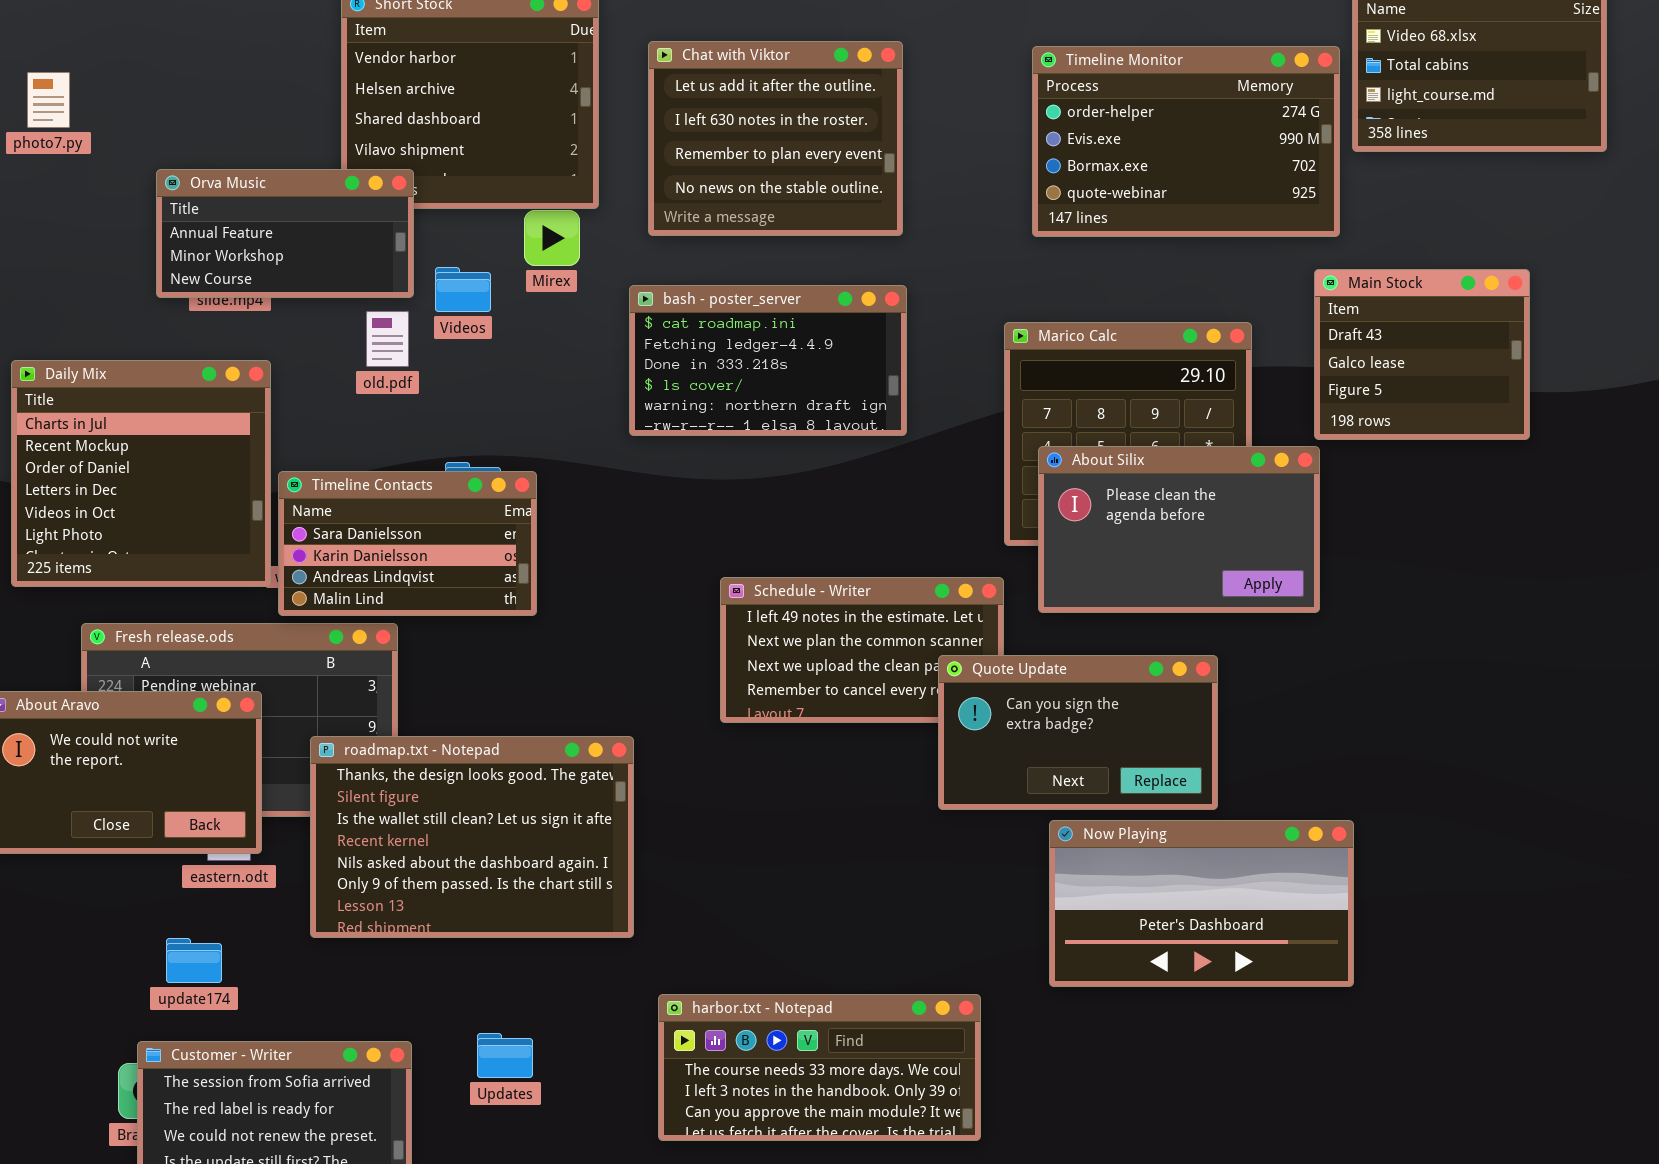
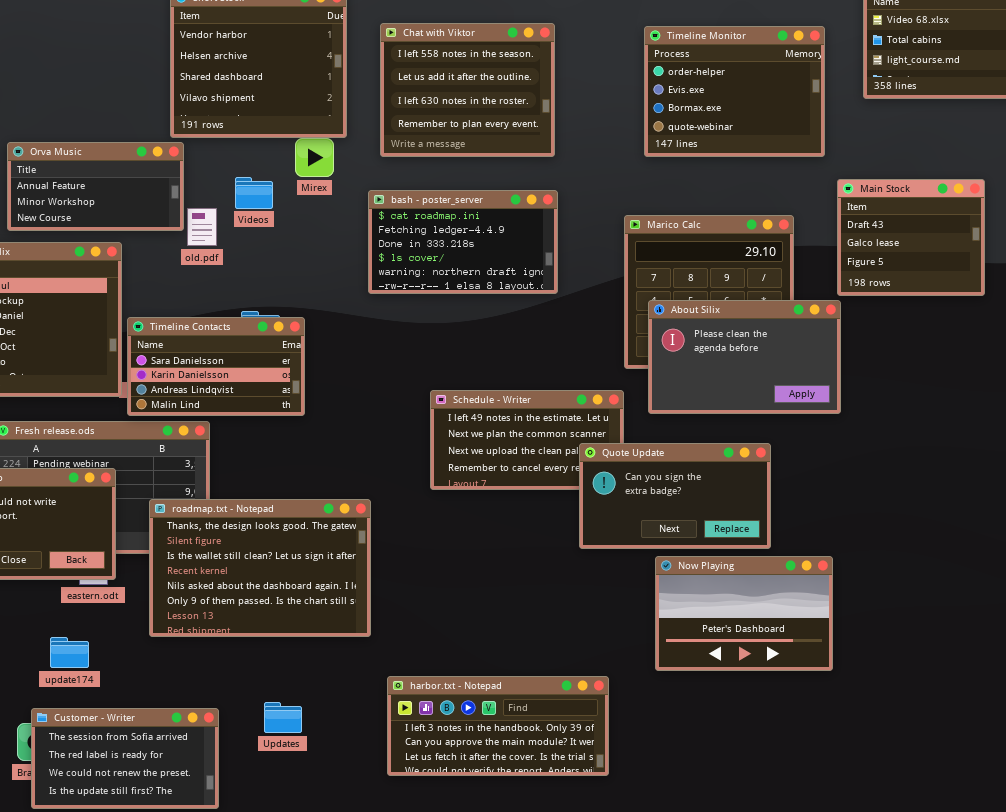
Chat with Viktor: [648,41,903,236] -> [380,23,555,157], scrolled up 1 row
Timeline Monitor: [1032,46,1340,237] -> [644,26,825,157], resized
Orva Music: [156,169,414,298] -> [7,142,184,231], moved
Now Playing: [1049,820,1354,987] -> [655,556,833,671], resized
harbor.txt - Notepad: [658,994,981,1141] -> [387,676,609,776], scrolled down 1 row

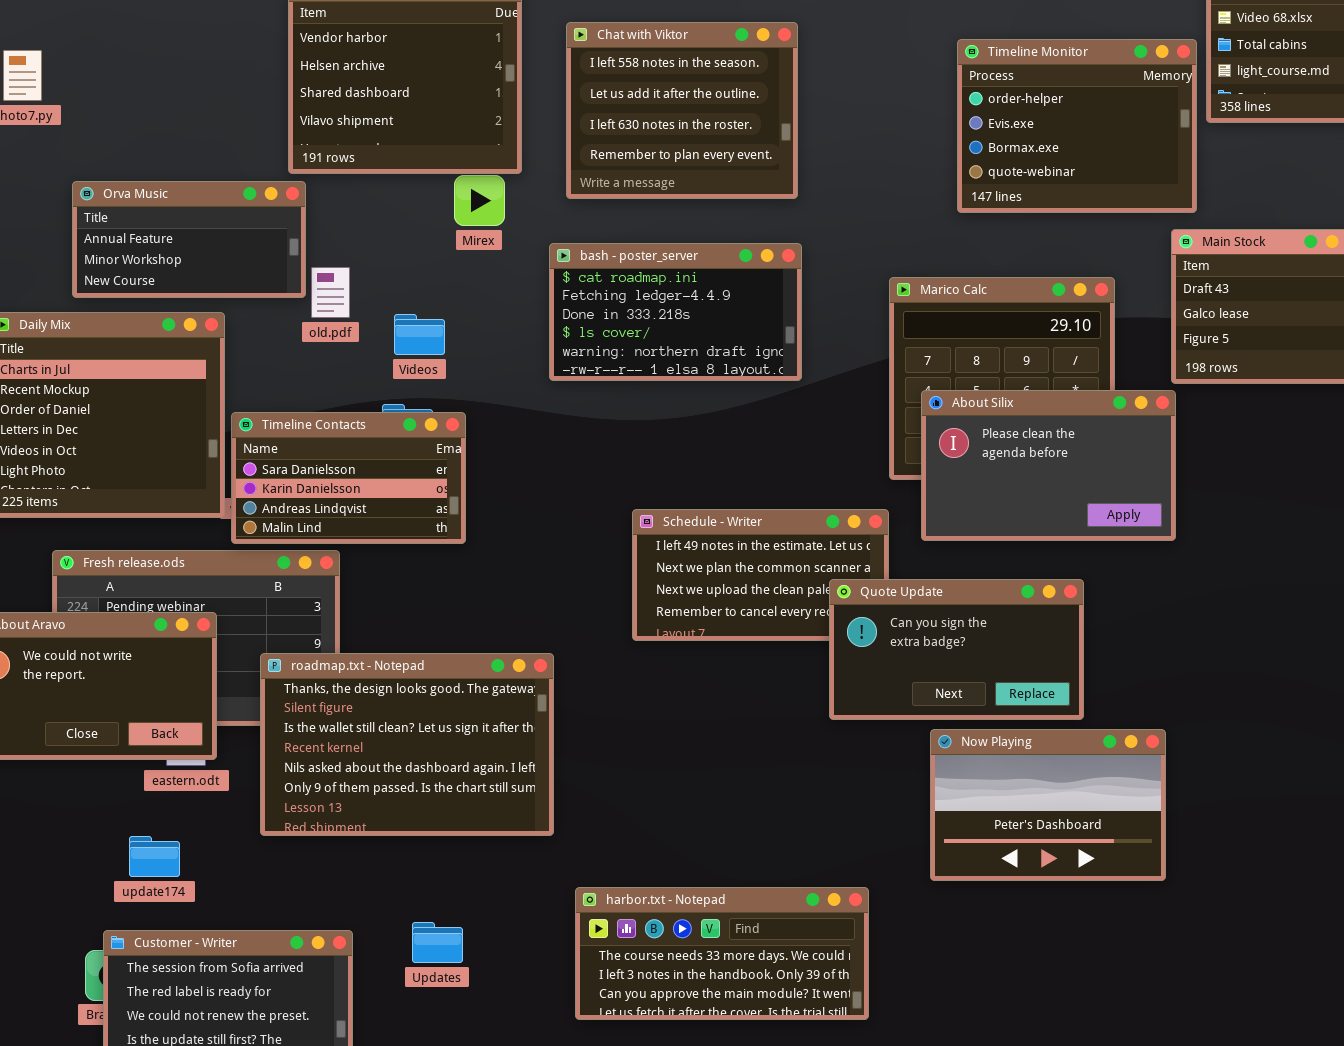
Timeline Monitor: [644,26,825,157] -> [957,39,1197,213], moved
Videos: [235,177,273,209] -> [394,314,445,355], moved
harbor.txt - Notepad: [387,676,609,776] -> [575,887,869,1020], scrolled up 1 row

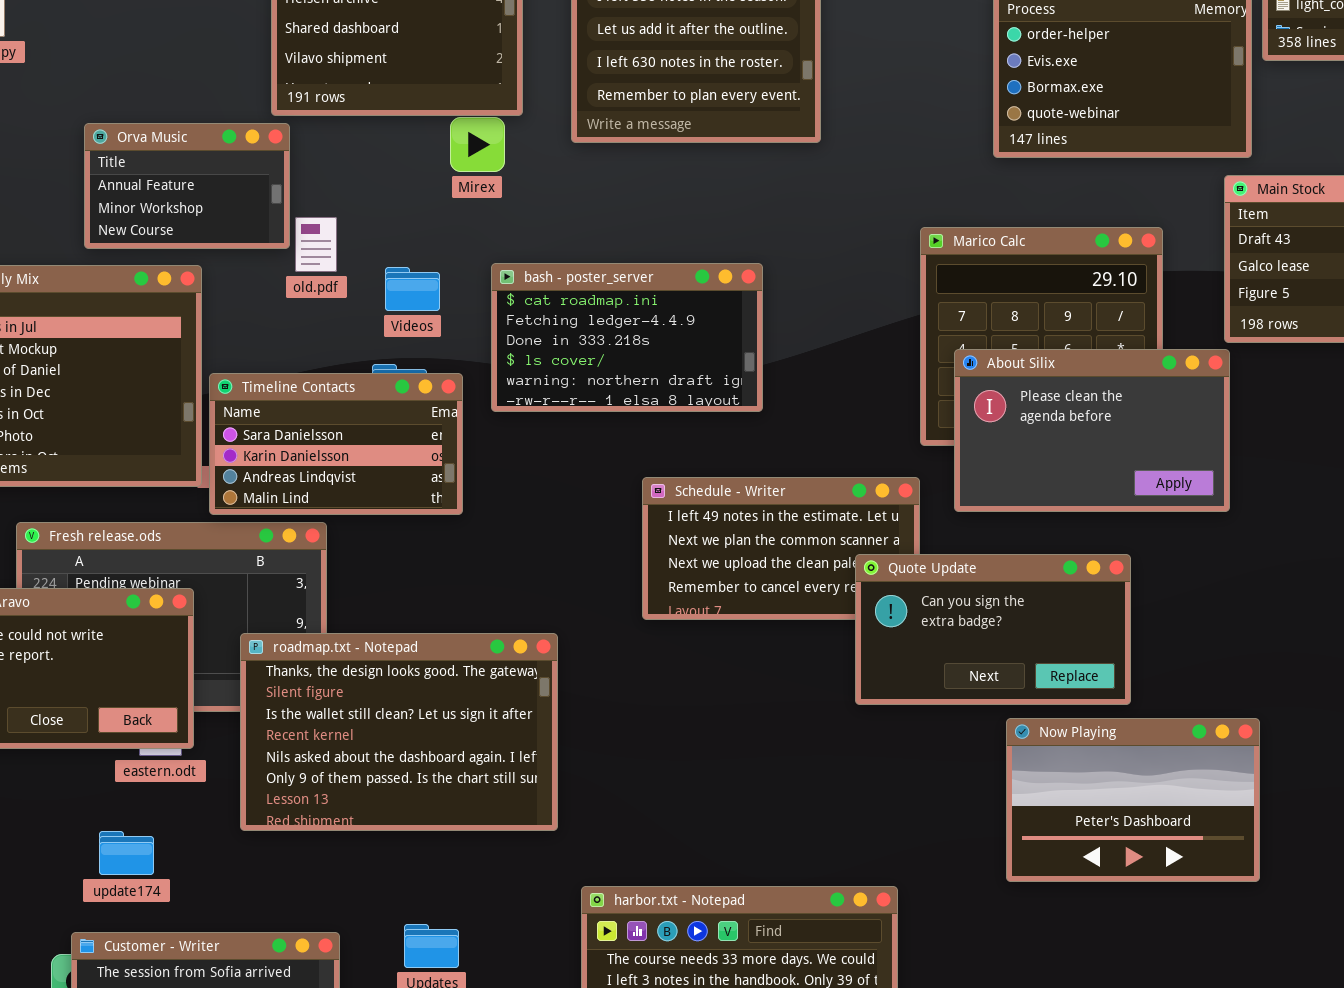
Orva Music: [72,181,306,298] -> [84,123,290,249], resized
bash - poster_server: [549,243,802,381] -> [491,263,763,412], moved
Now Playing: [930,729,1166,881] -> [1006,718,1260,882], moved

